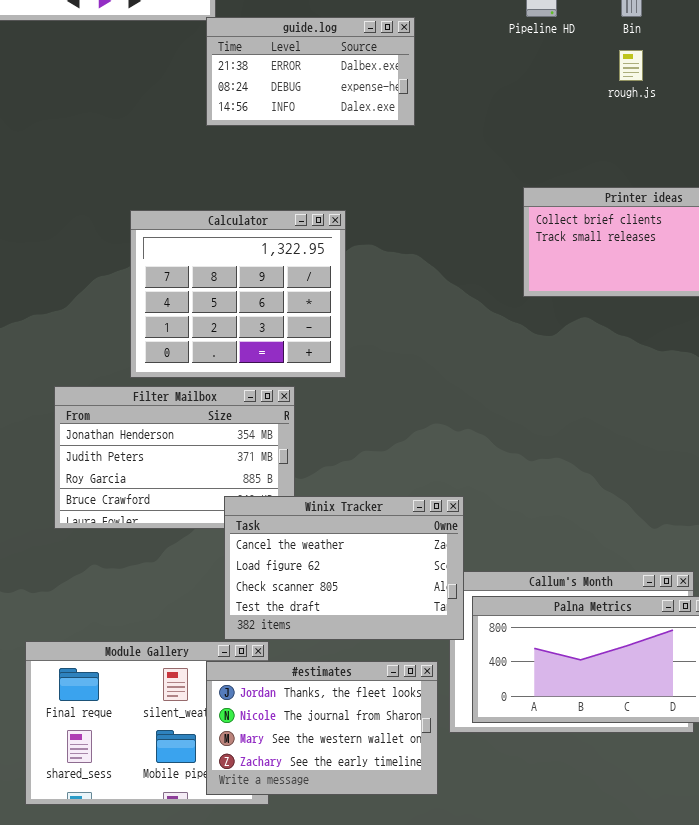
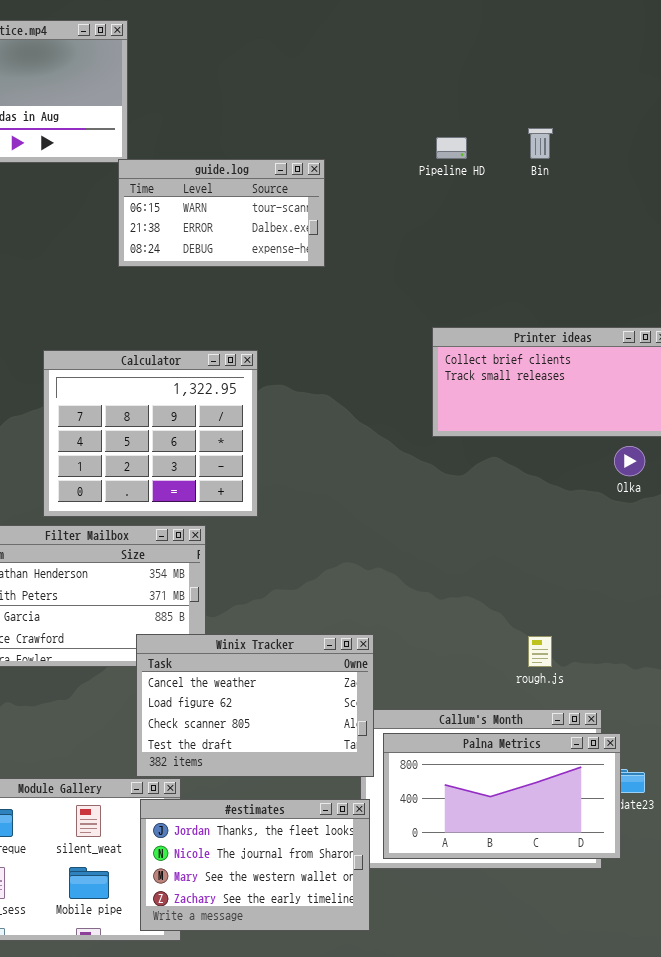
guide.log: [206,17,415,126] -> [118,159,325,267], scrolled up 1 row
rough.js: [619,50,643,81] -> [528,636,552,667], moved
#estimates: [206,661,438,795] -> [140,799,370,931], moved

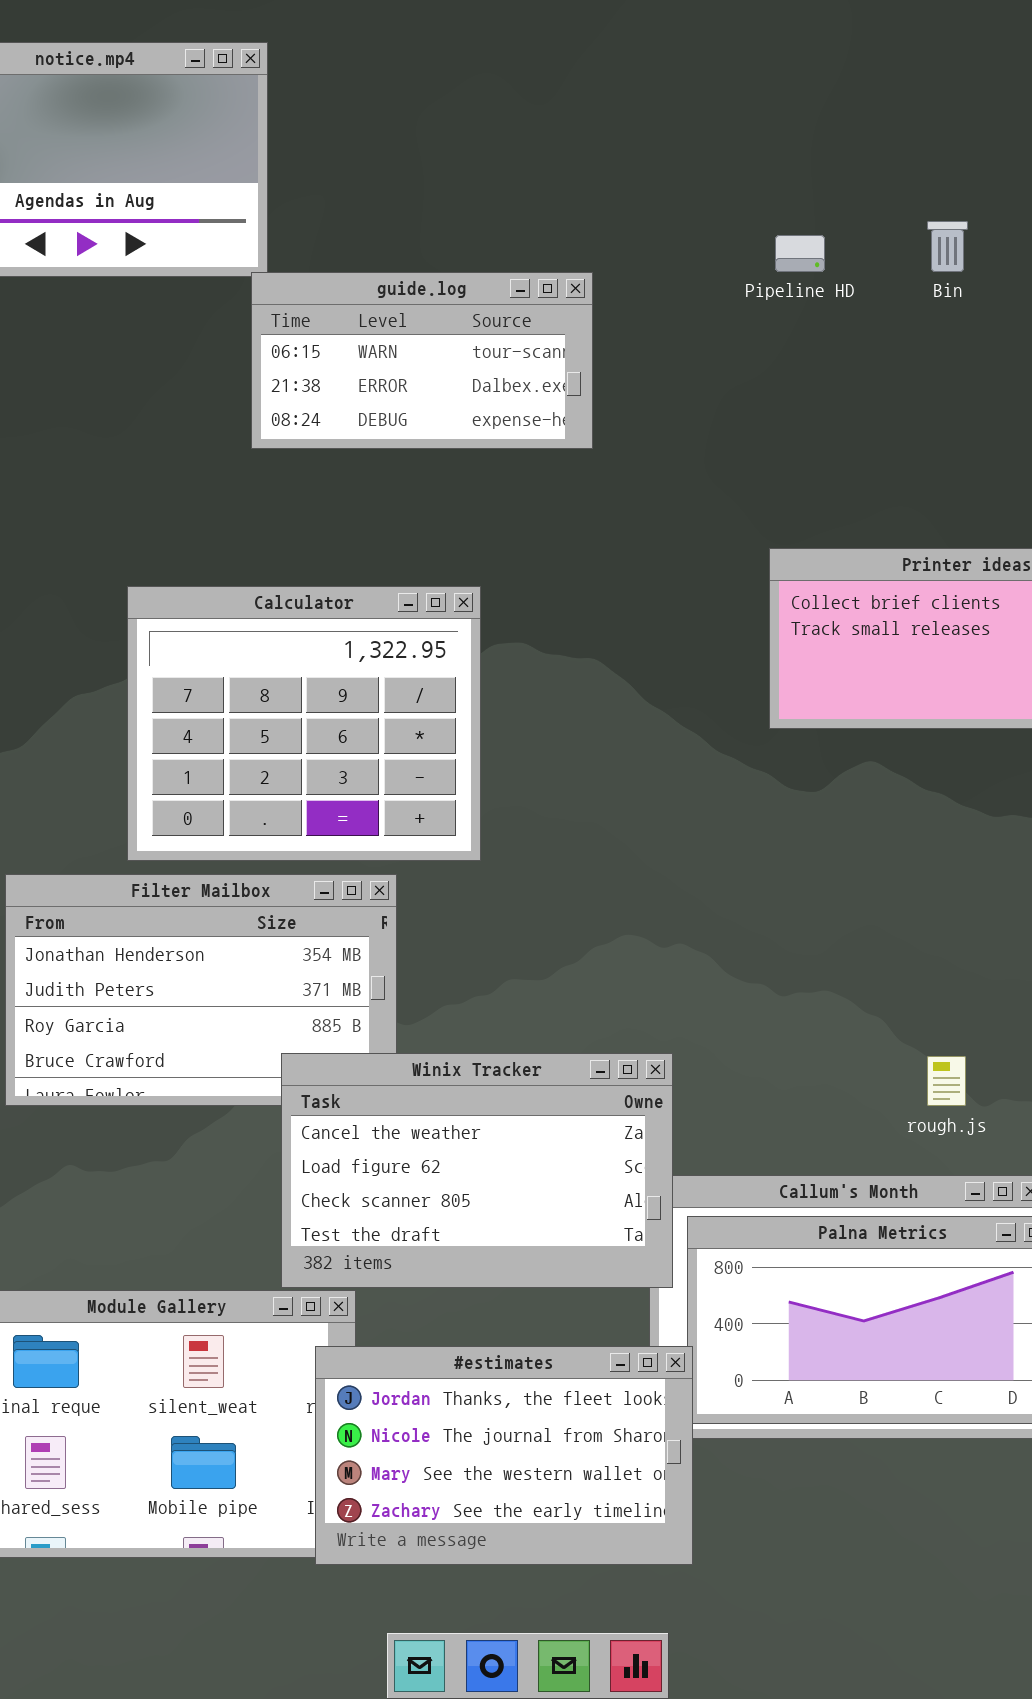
#estimates: [140,799,370,931] -> [315,1346,693,1565], moved

